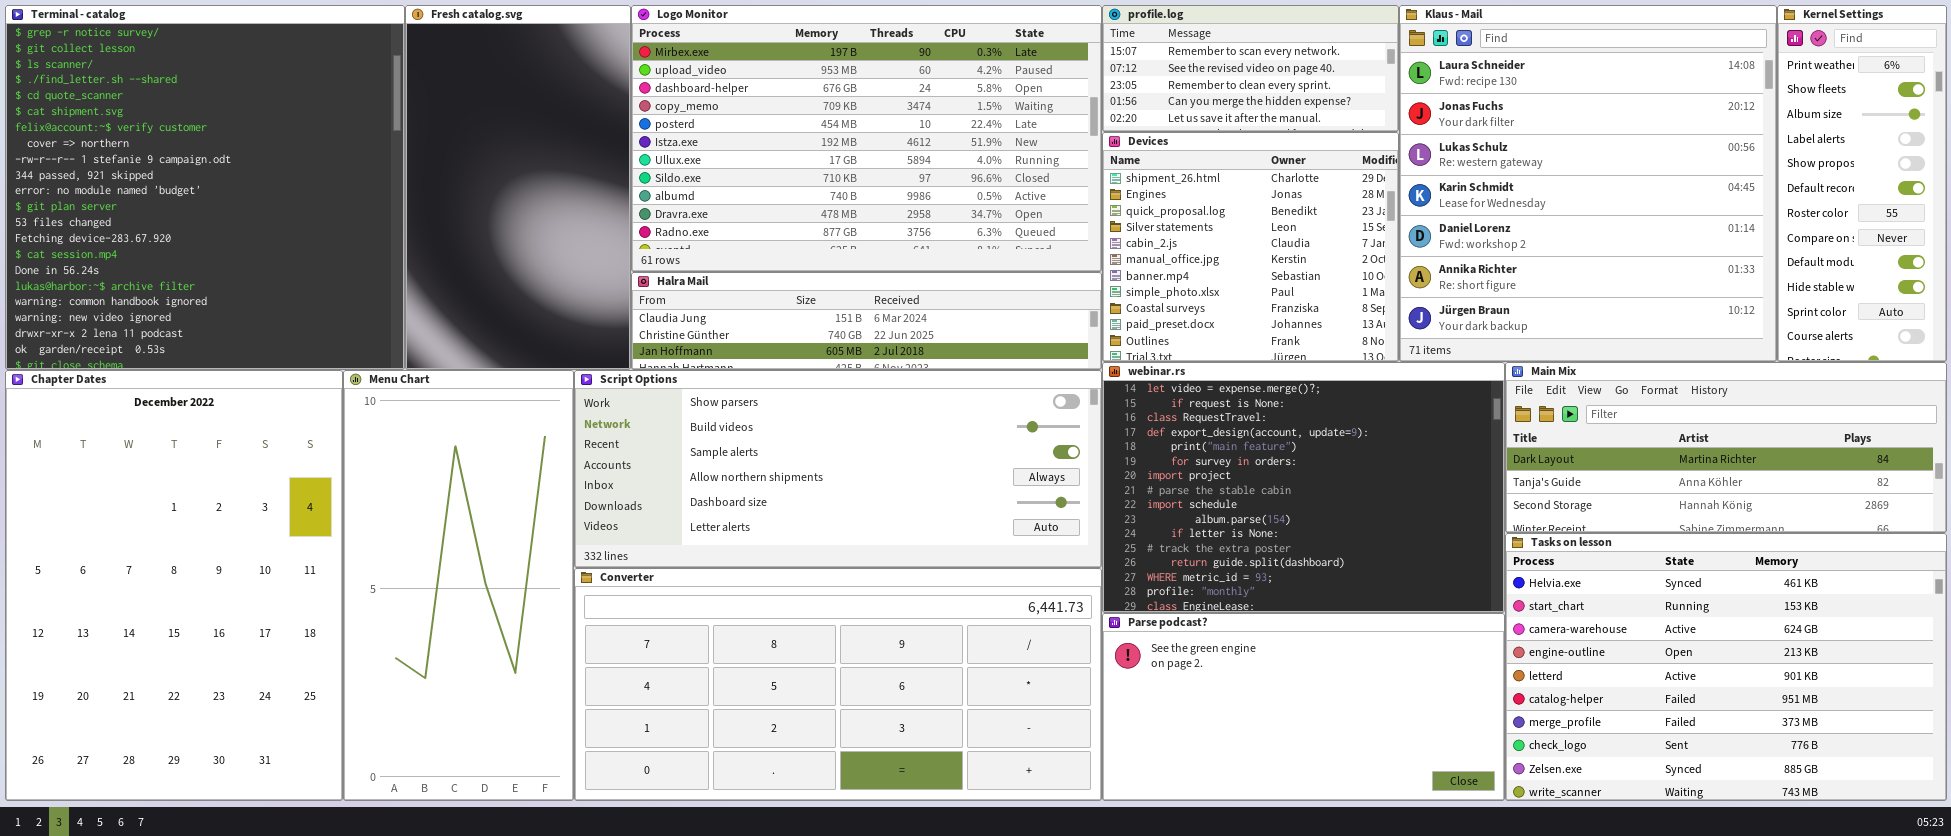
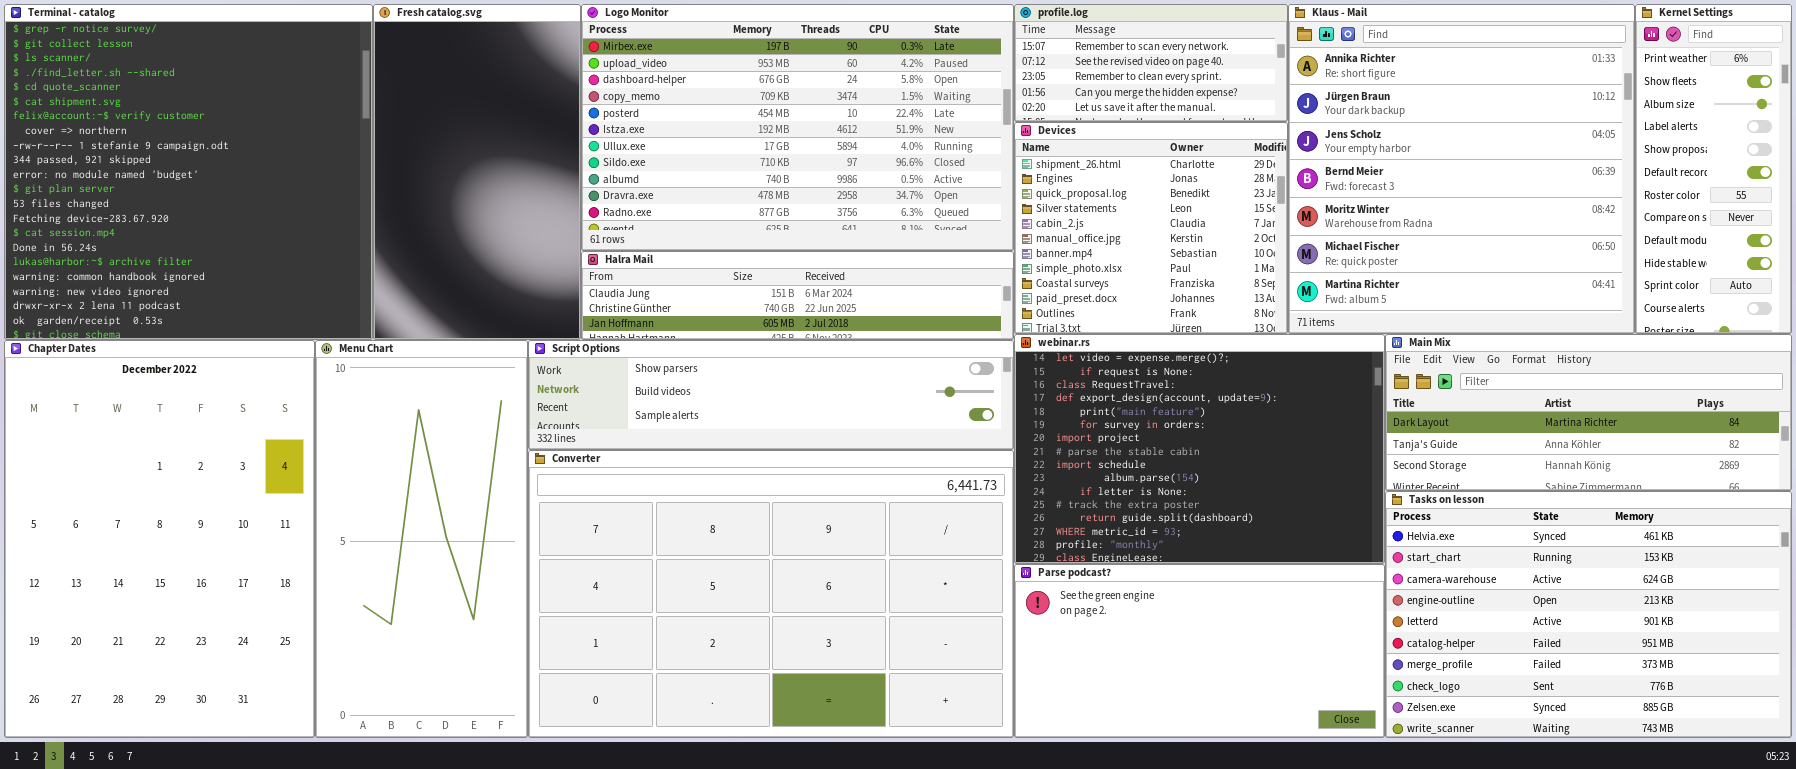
Klaus - Mail: [1399,5,1777,362] -> [1288,4,1635,334], scrolled down 5 rows
Script Options: [574,370,1102,568] -> [528,340,1014,450], resized
Converter: [574,568,1102,801] -> [528,450,1014,738], resized

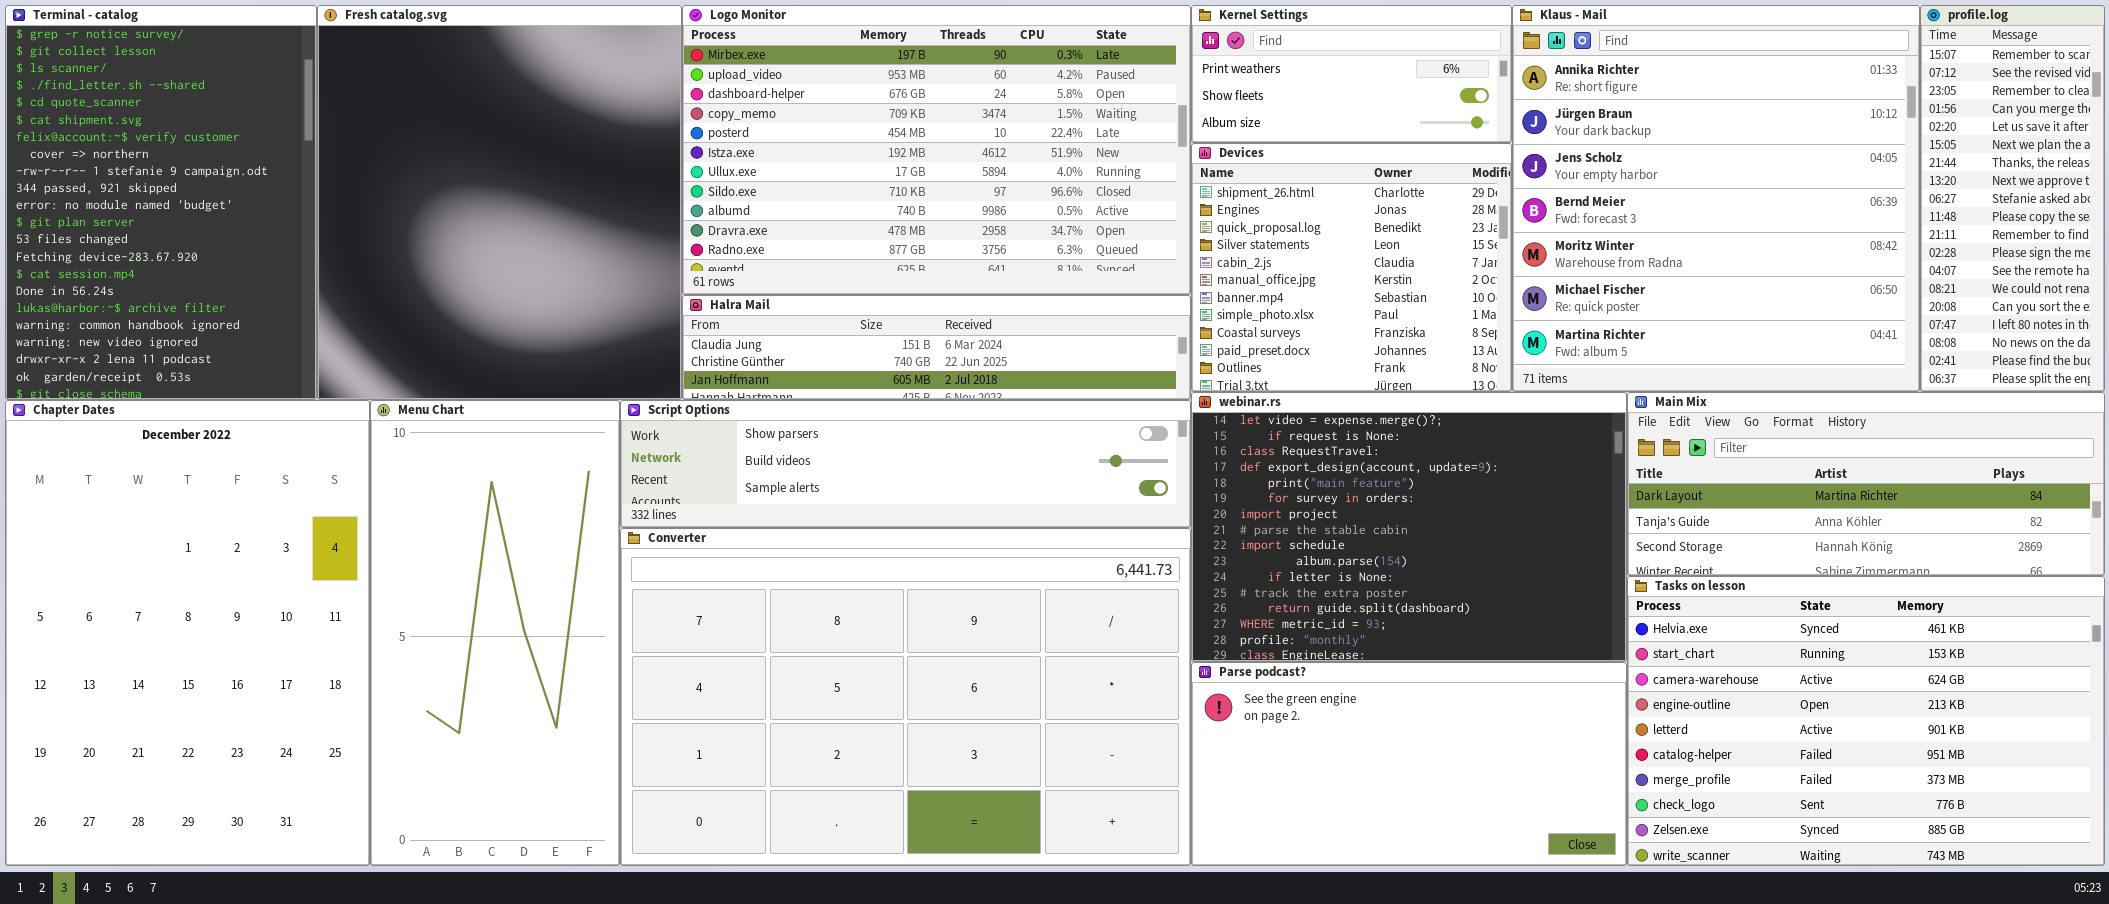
Terminal - catalog: [4,4,373,340] -> [5,5,317,400], resized
Fresh catalog.svg: [373,4,581,340] -> [317,5,682,400], resized
profile.log: [1014,4,1288,122] -> [1920,5,2105,392], moved, resized
Kernel Settings: [1635,4,1792,334] -> [1191,5,1512,143], moved, resized

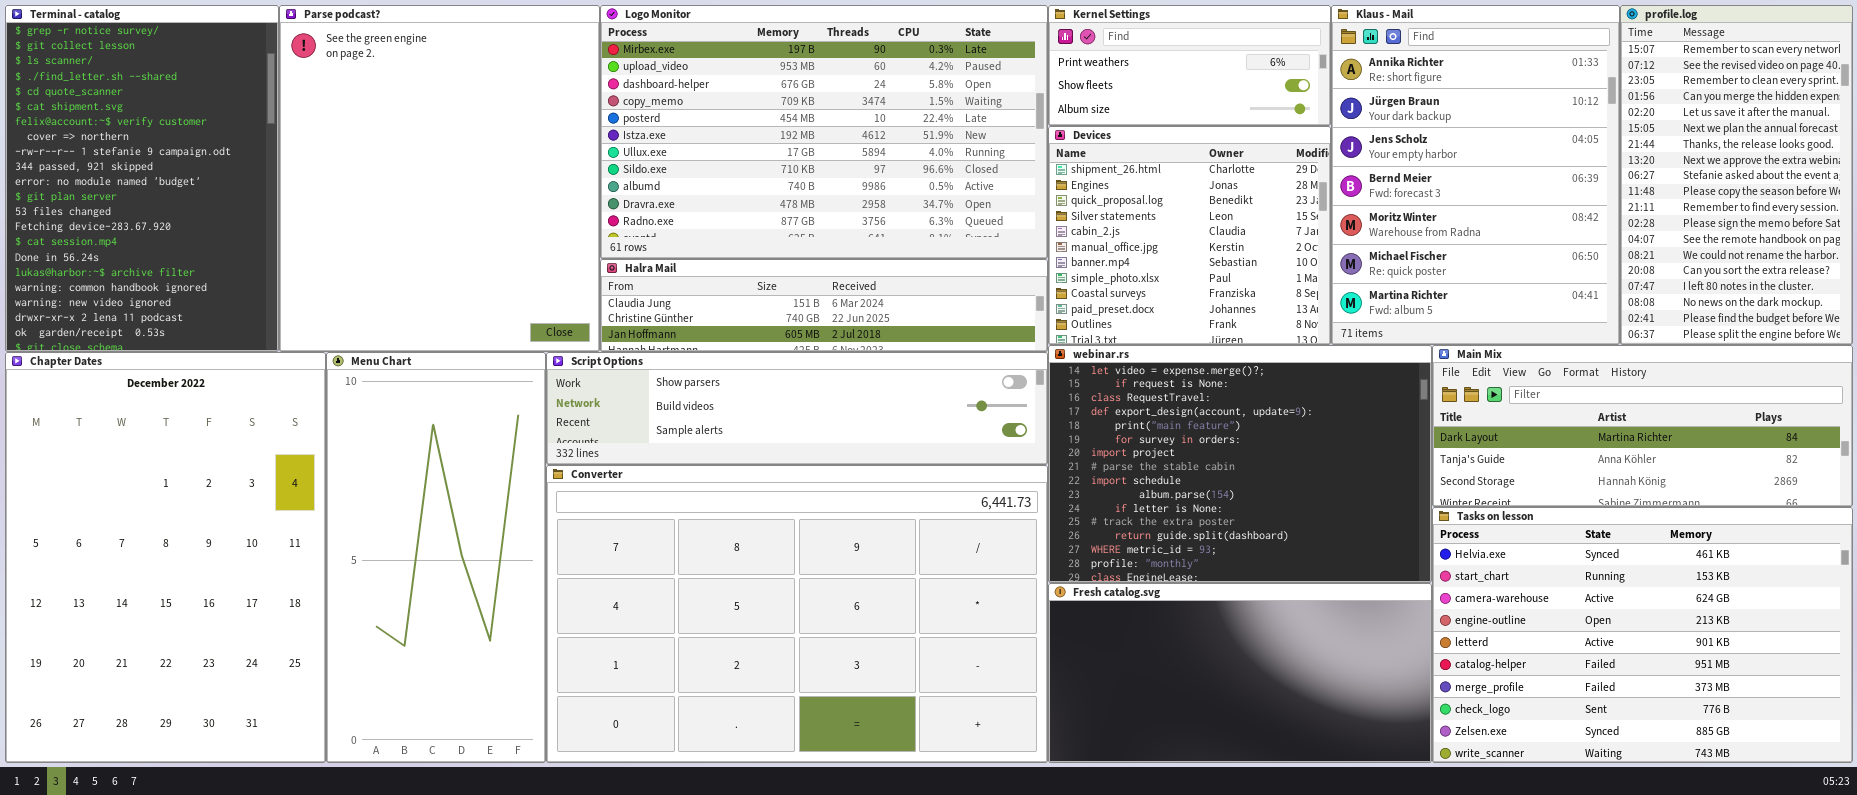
Fresh catalog.svg: [317,5,682,400] -> [1048,583,1432,763], moved, resized
Klaus - Mail: [1512,5,1920,392] -> [1331,5,1620,345], resized
profile.log: [1920,5,2105,392] -> [1620,5,1853,345], resized
Parse podcast?: [1191,662,1627,866] -> [279,5,600,352], moved, resized

